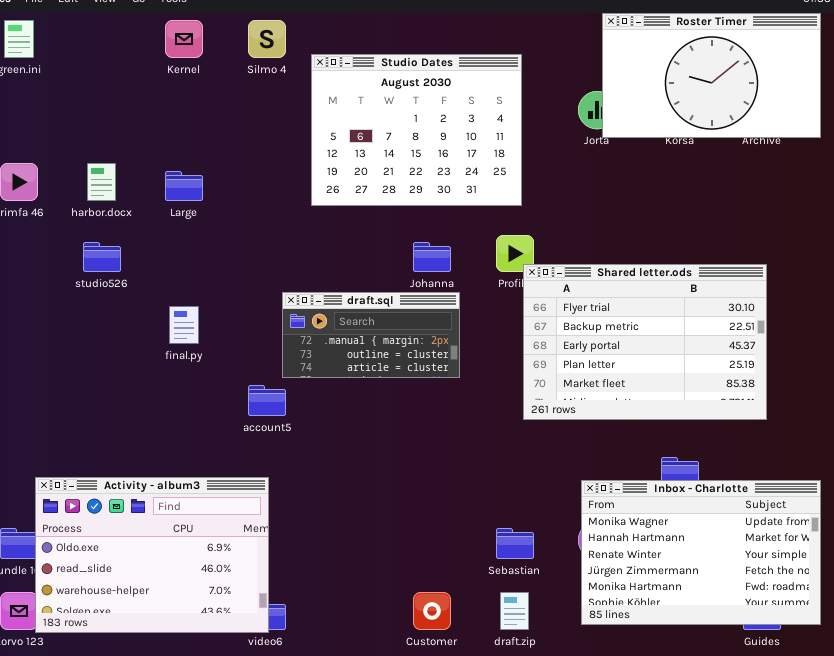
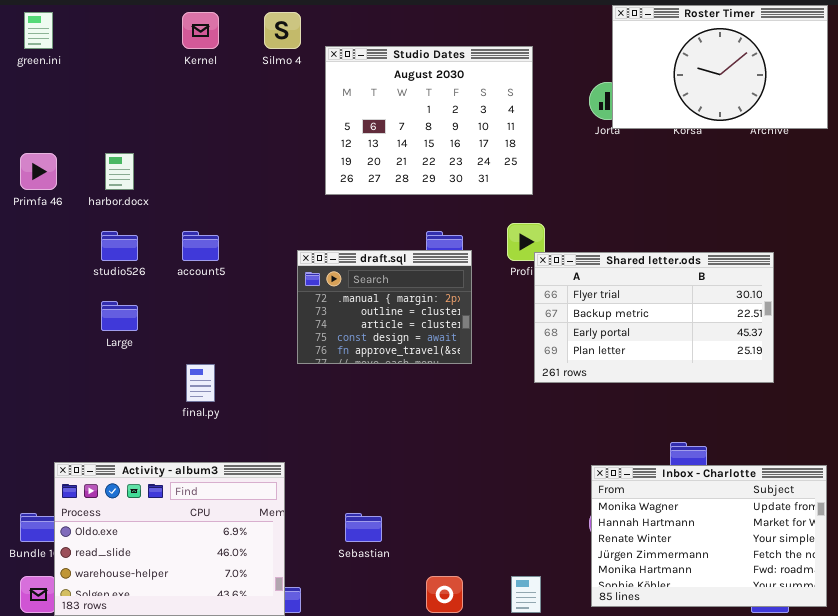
Large: [165,171,203,201] -> [101,301,138,331], moved
Shared letter.ods: [523,264,767,420] -> [534,252,774,383], resized
draft.sql: [282,292,460,378] -> [297,250,472,364], resized
final.py: [169,306,199,344] -> [186,364,215,402], moved
account5: [248,385,286,416] -> [182,231,219,261], moved
Sebastian: [496,528,534,559] -> [345,513,382,542], moved

